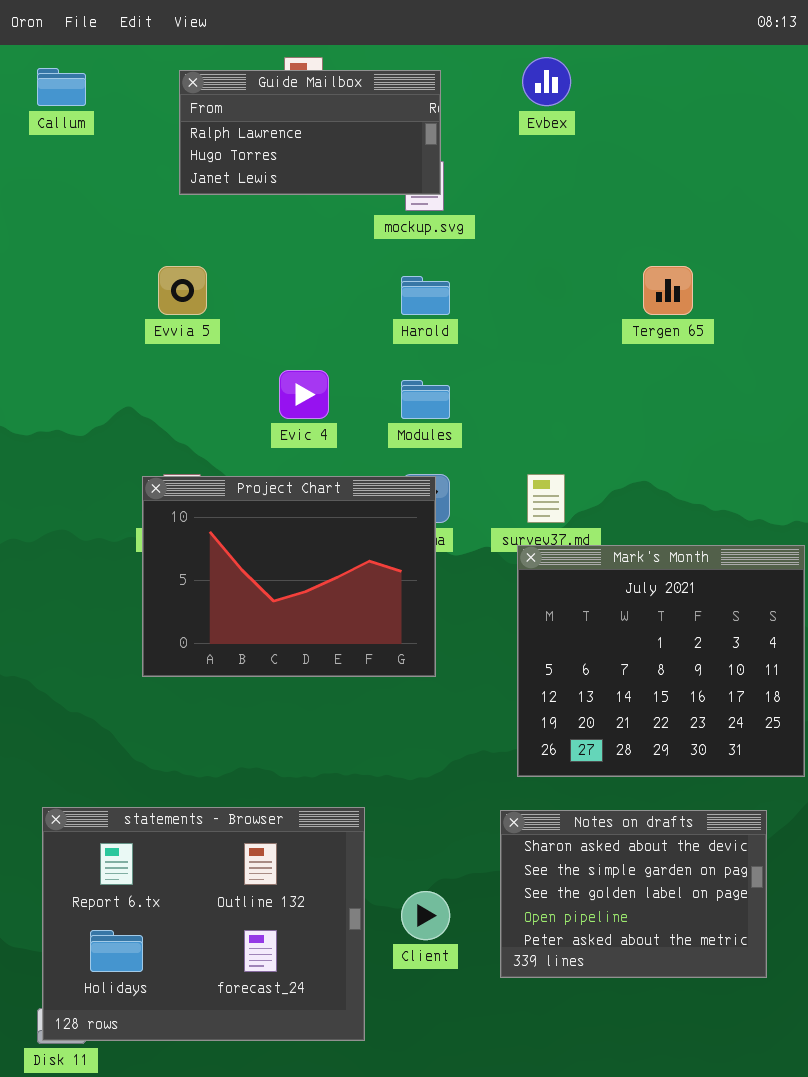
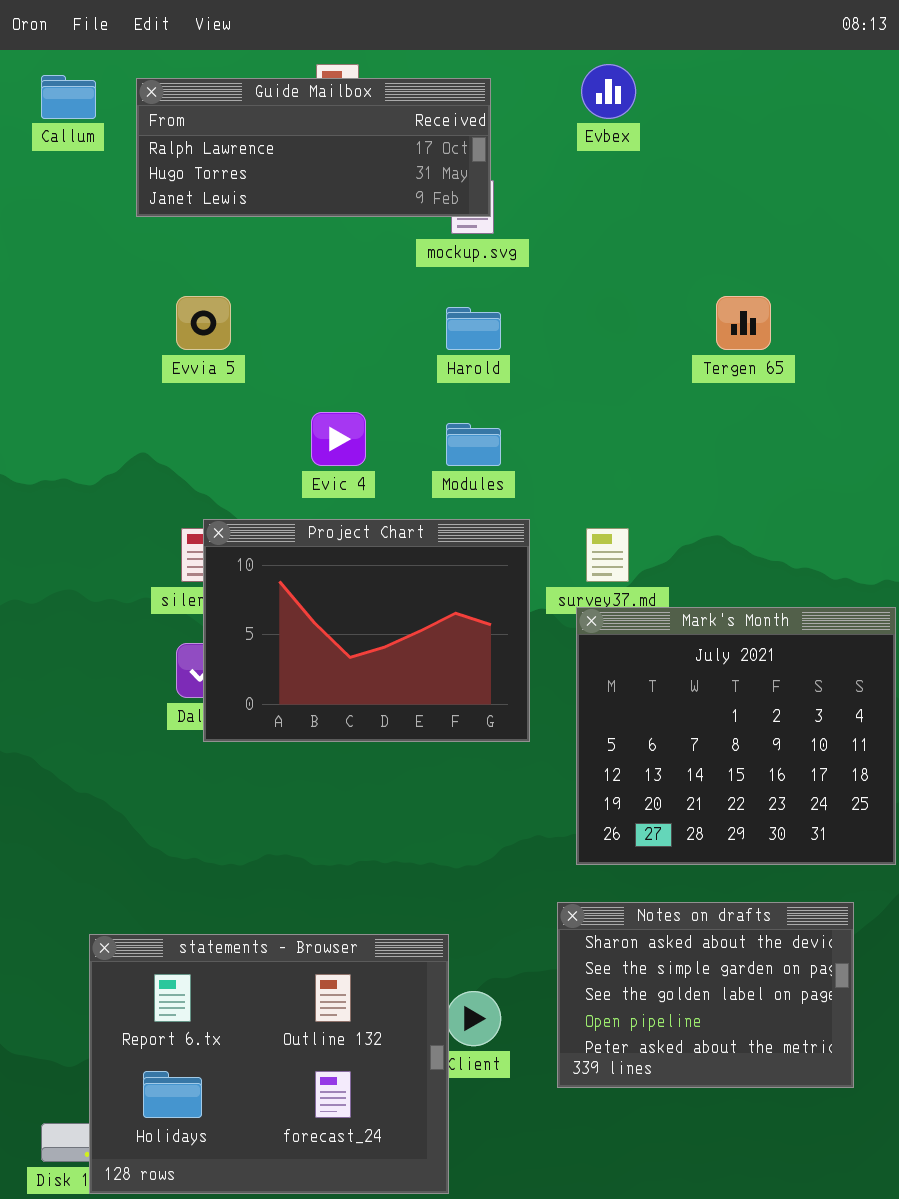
Guide Mailbox: [179,70,441,195] -> [136,78,491,217], resized
Project Chart: [142,476,436,677] -> [203,519,530,742], moved
statements - Browser: [42,807,365,1041] -> [89,934,449,1194], moved

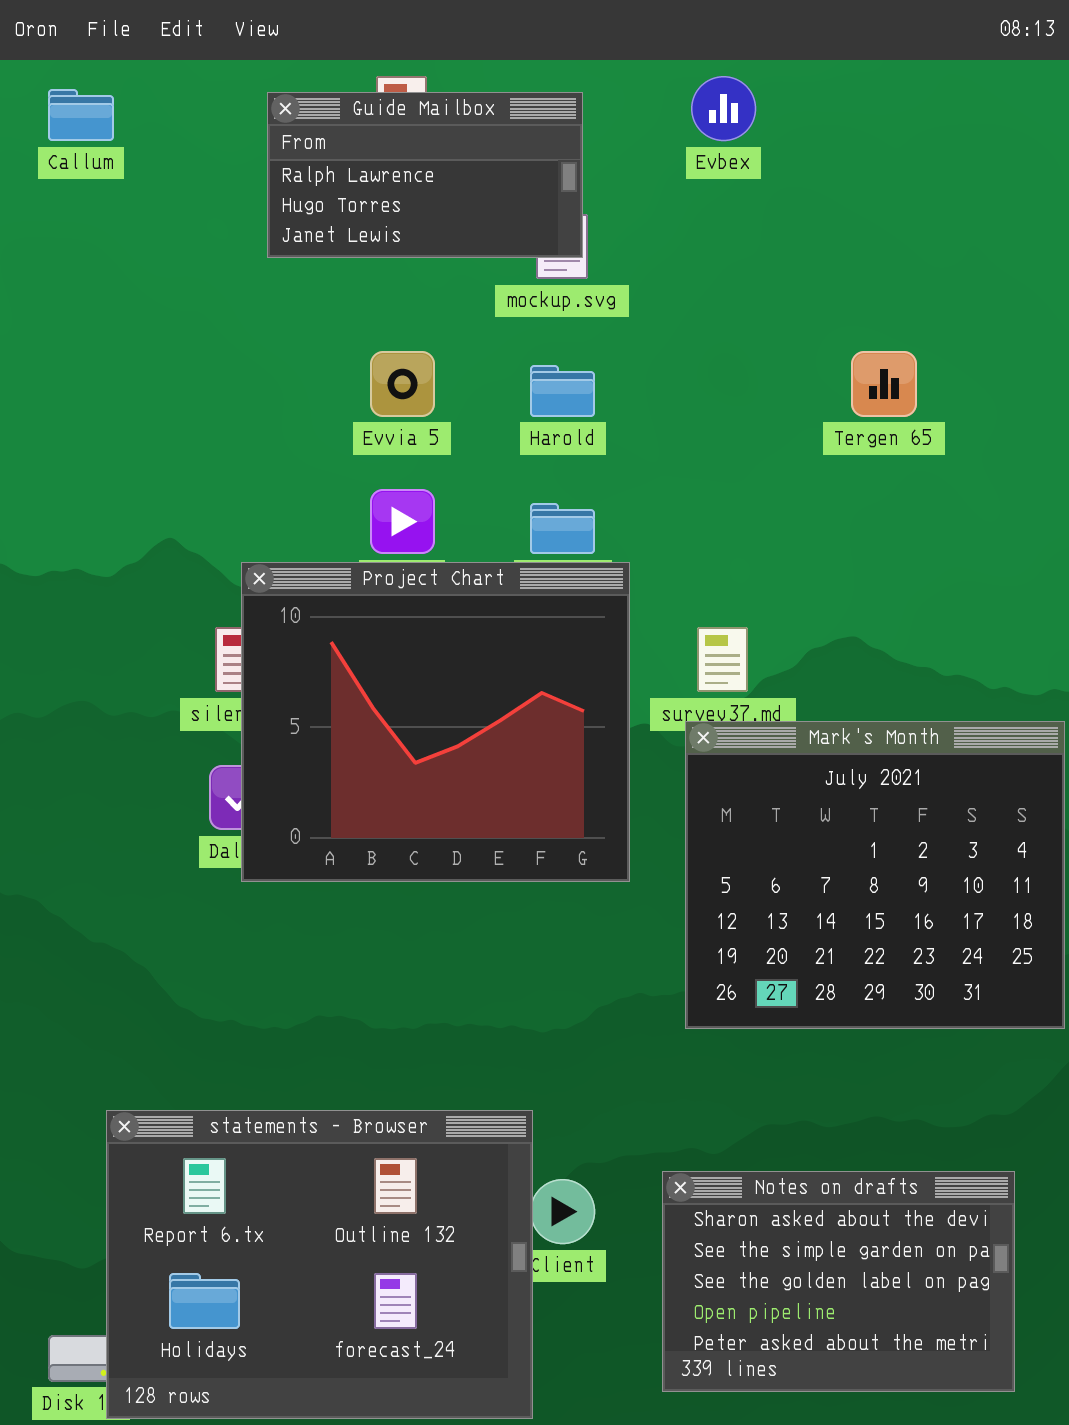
Guide Mailbox: [136,78,491,217] -> [267,92,583,258], resized
Evvia 5: [176,296,231,350] -> [370,351,435,417], moved
Project Chart: [203,519,530,742] -> [241,562,630,882], resized
Notes on drafts: [557,902,854,1088] -> [662,1171,1015,1392], moved

